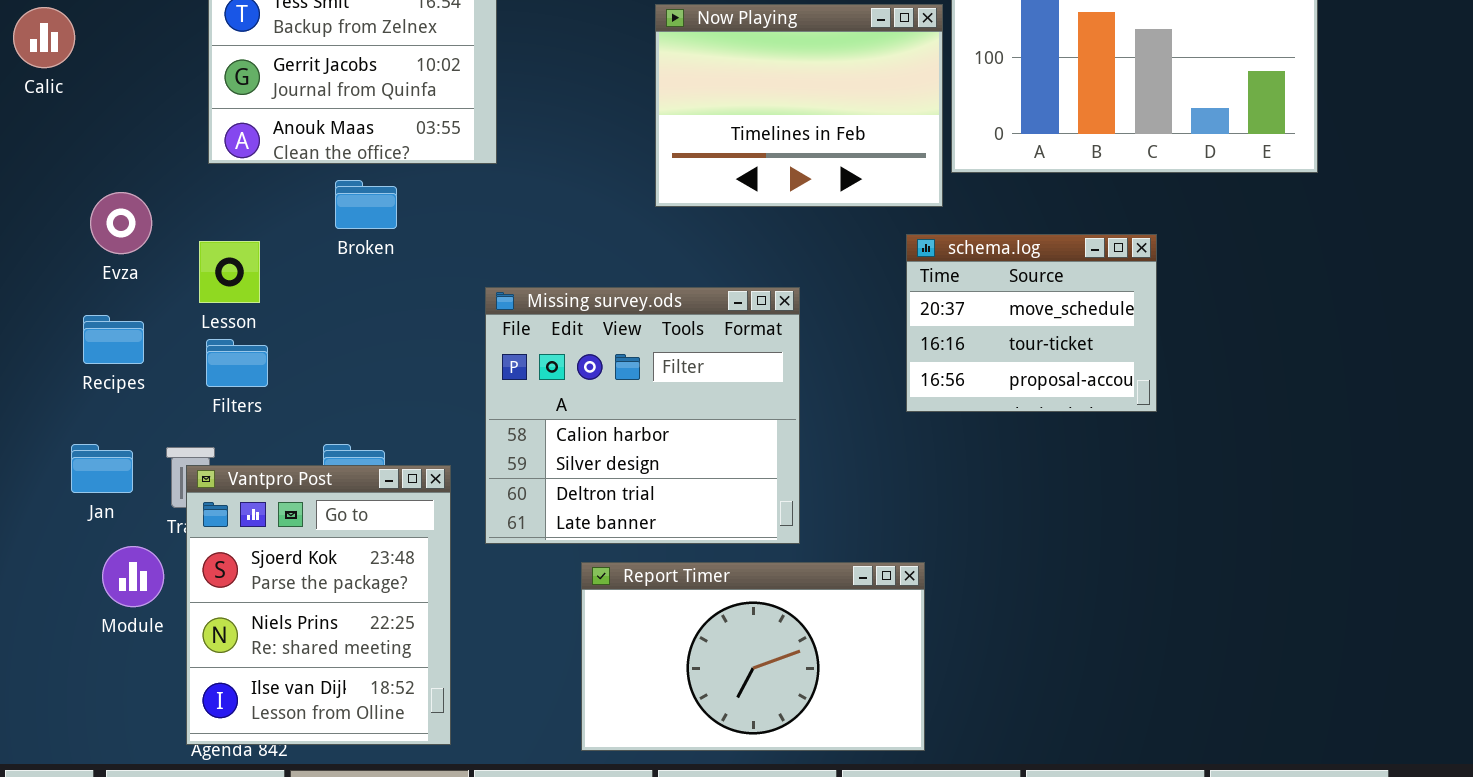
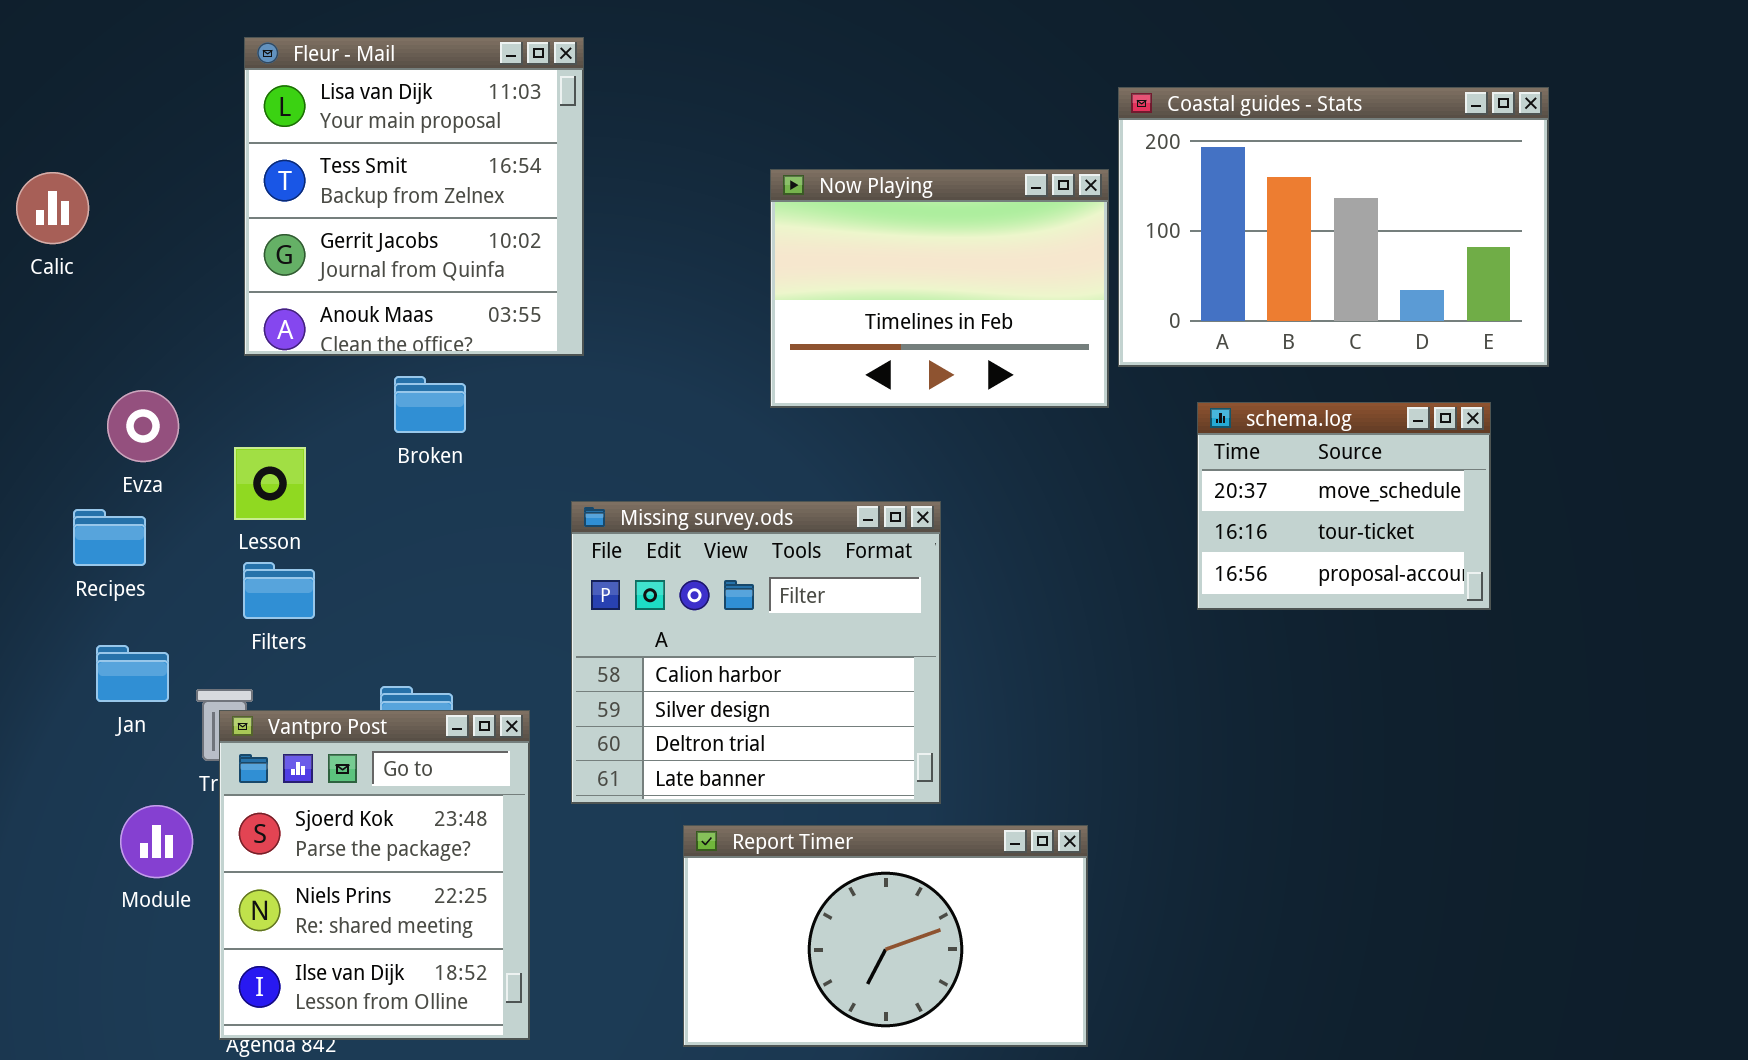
schema.log: [906,234,1157,412] -> [1197,402,1491,610], moved
Recipes: [83,315,144,364] -> [73,509,146,566], moved
Jan: [71,444,133,493] -> [96,645,169,702], moved

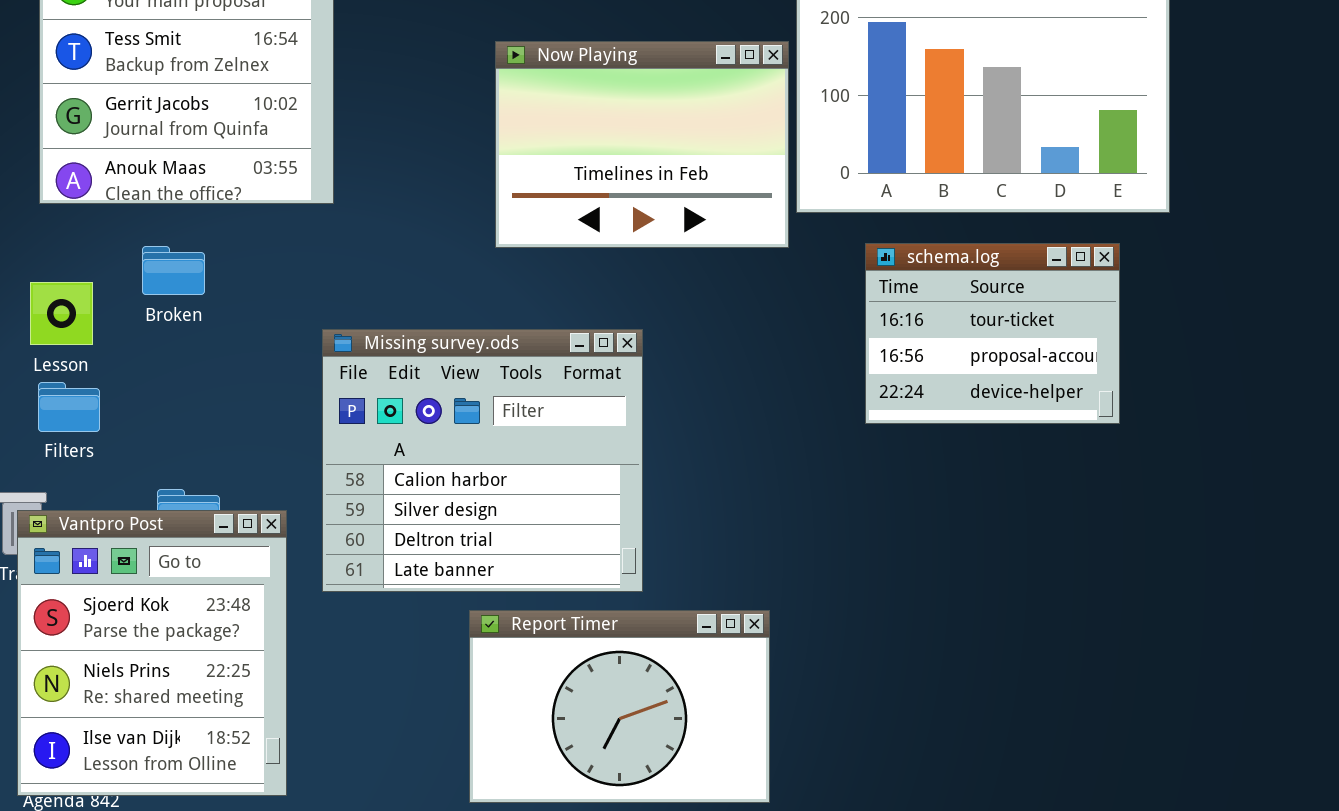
Broken: [394,376,466,433] -> [142,246,205,295], moved
schema.log: [1197,402,1491,610] -> [865,243,1120,424], scrolled down 1 row
Report Timer: [683,825,1088,1047] -> [469,610,770,803], resized

